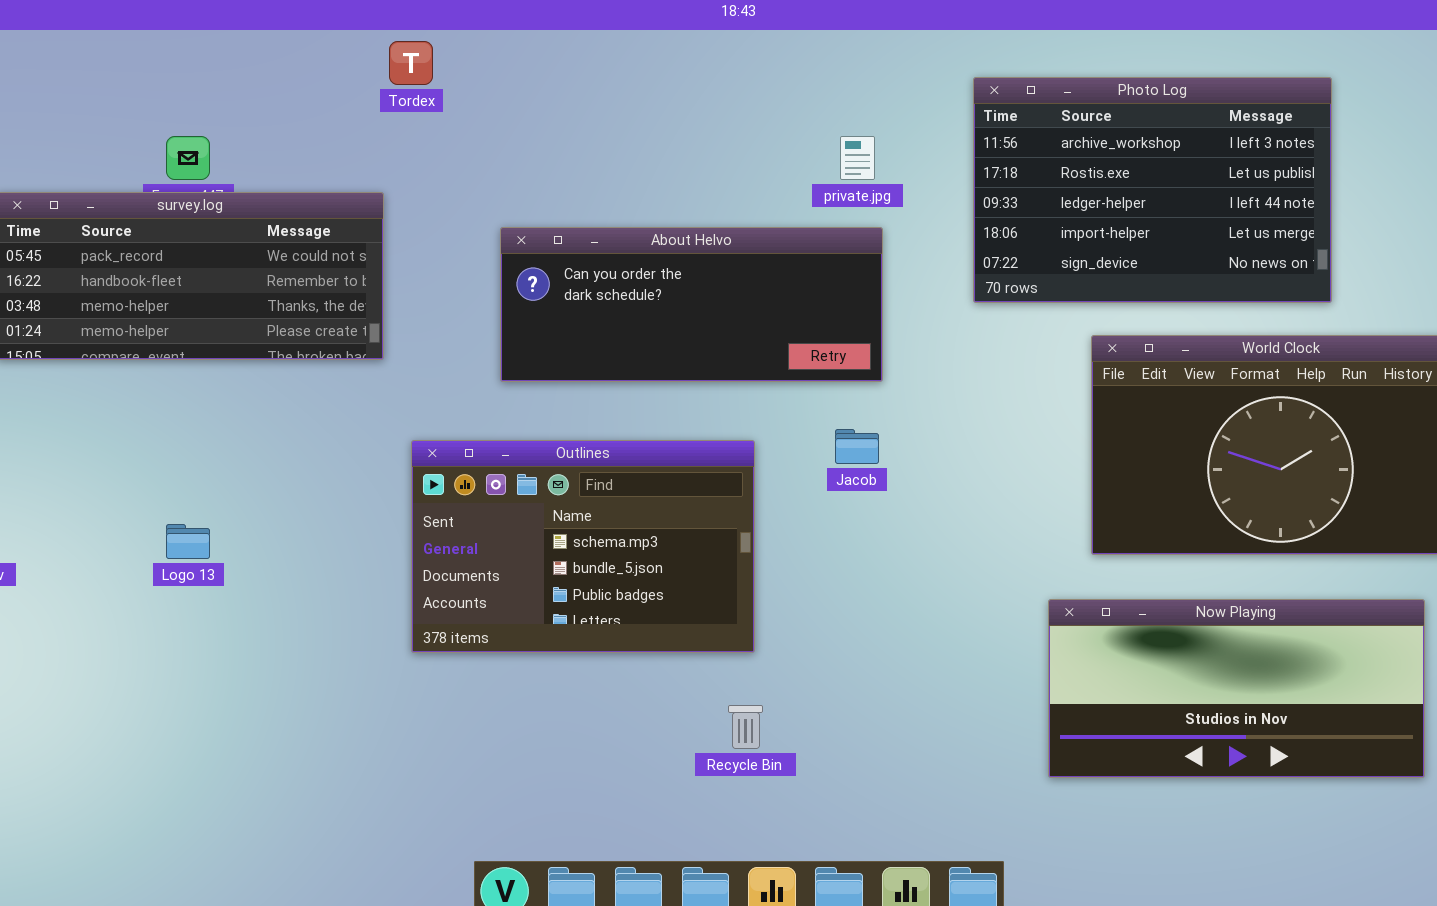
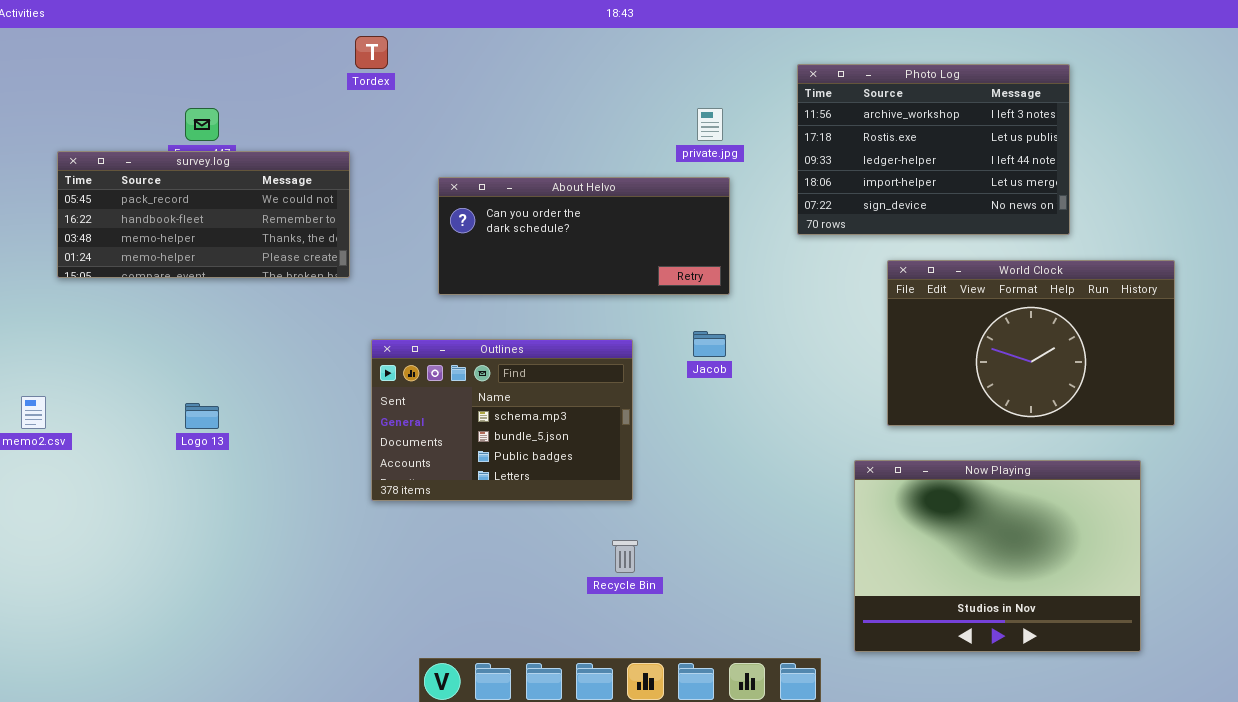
Now Playing: [1048,599,1425,778] -> [854,460,1141,652], resized

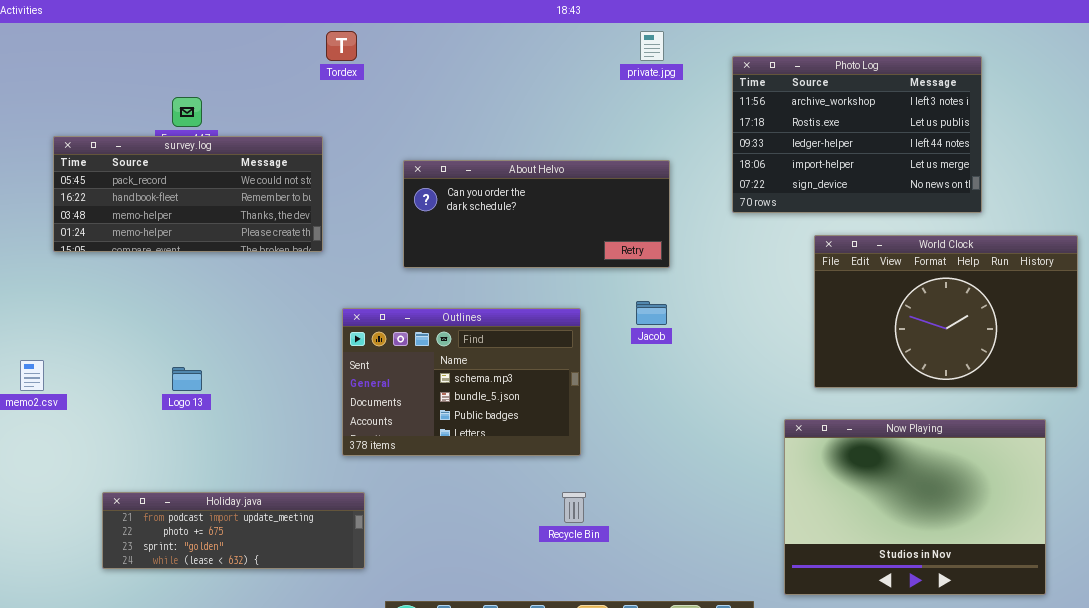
private.jpg: [697,108,723,141] -> [640,31,664,61], moved
Holiday.java: none -> [102,492,365,569], opened

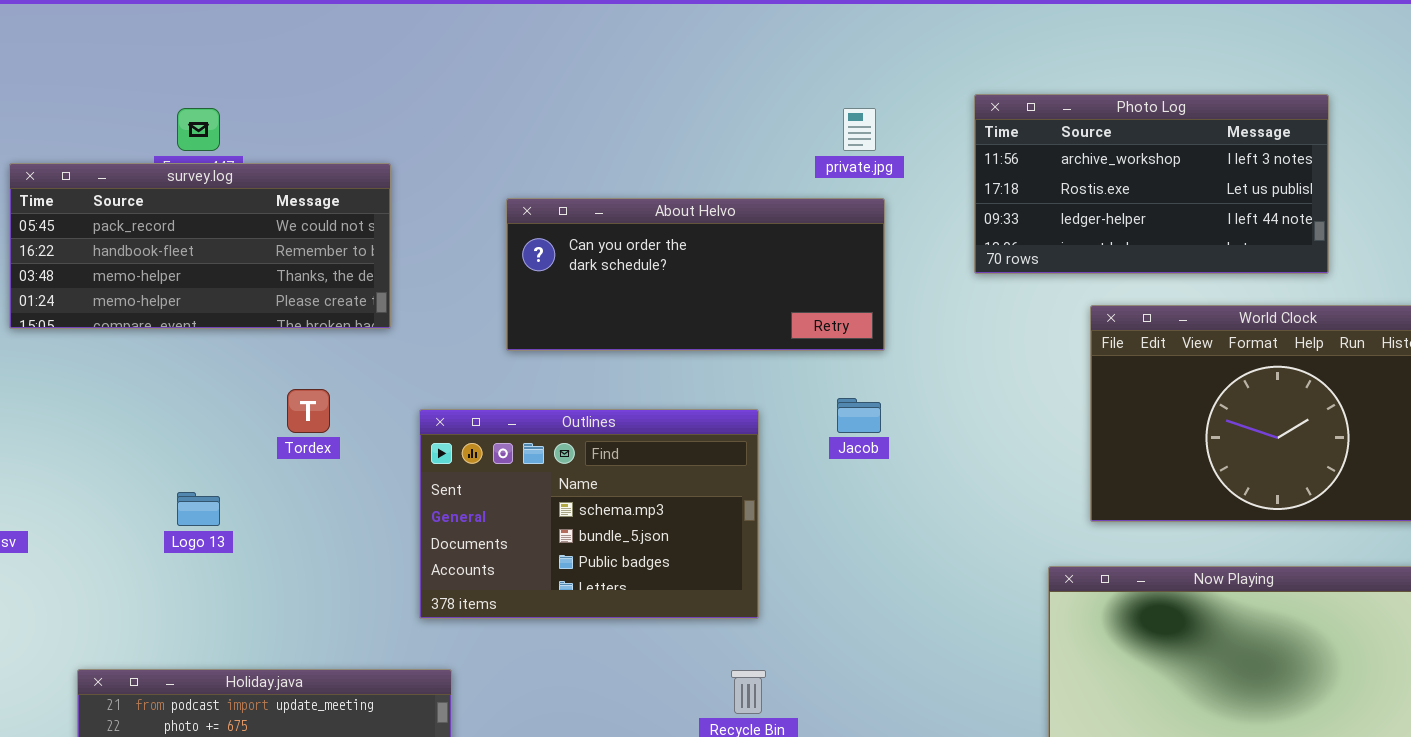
Tordex: [326,31,357,61] -> [287,389,330,433], moved
private.jpg: [640,31,664,61] -> [843,108,876,151], moved
Photo Log: [732,56,982,213] -> [974,94,1329,274], resized

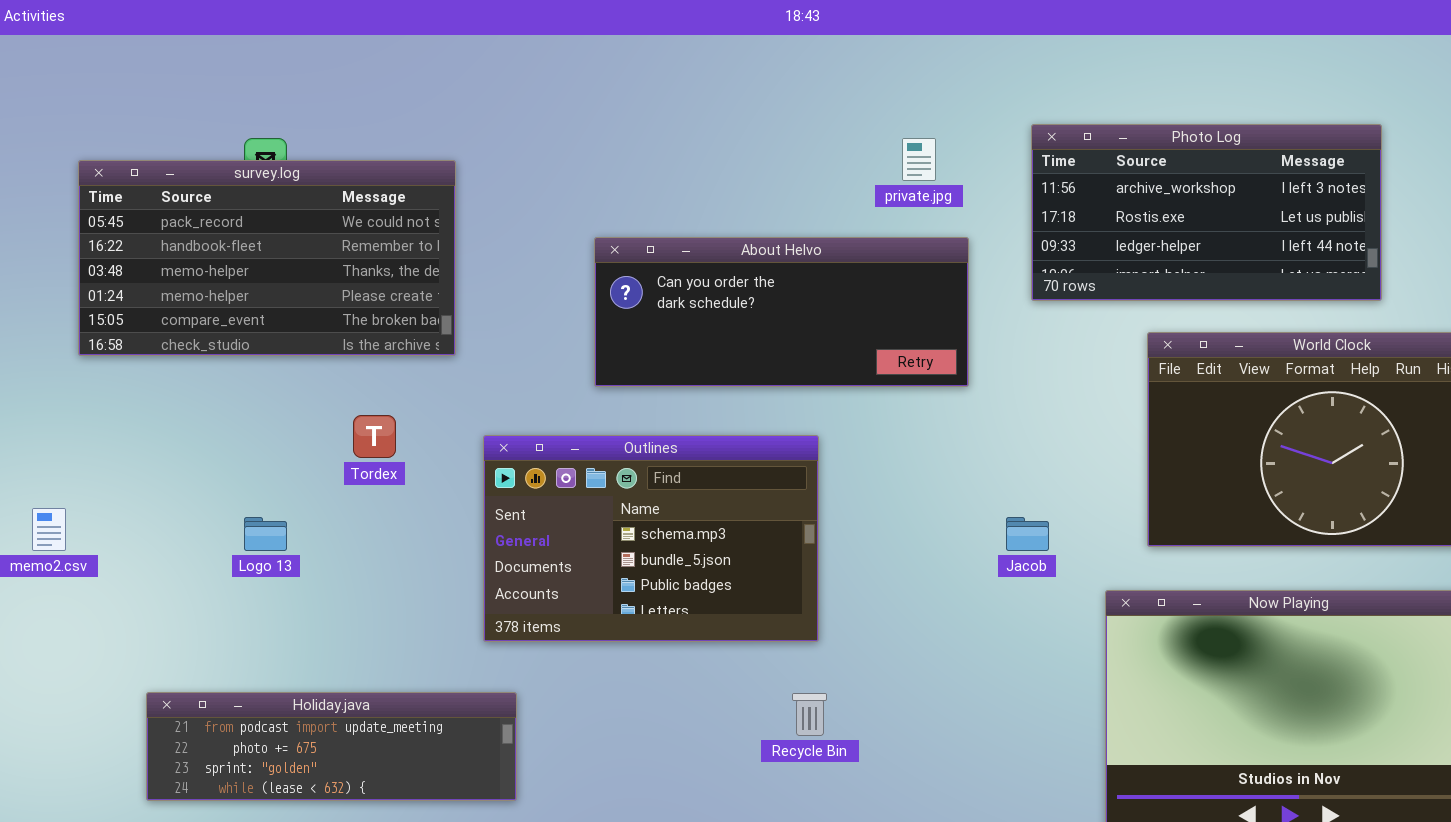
survey.log: [9,163,391,329] -> [78,160,456,356], resized
About Helvo: [506,198,885,351] -> [594,237,969,387], moved
Jacob: [837,398,881,433] -> [1006,517,1049,551], moved

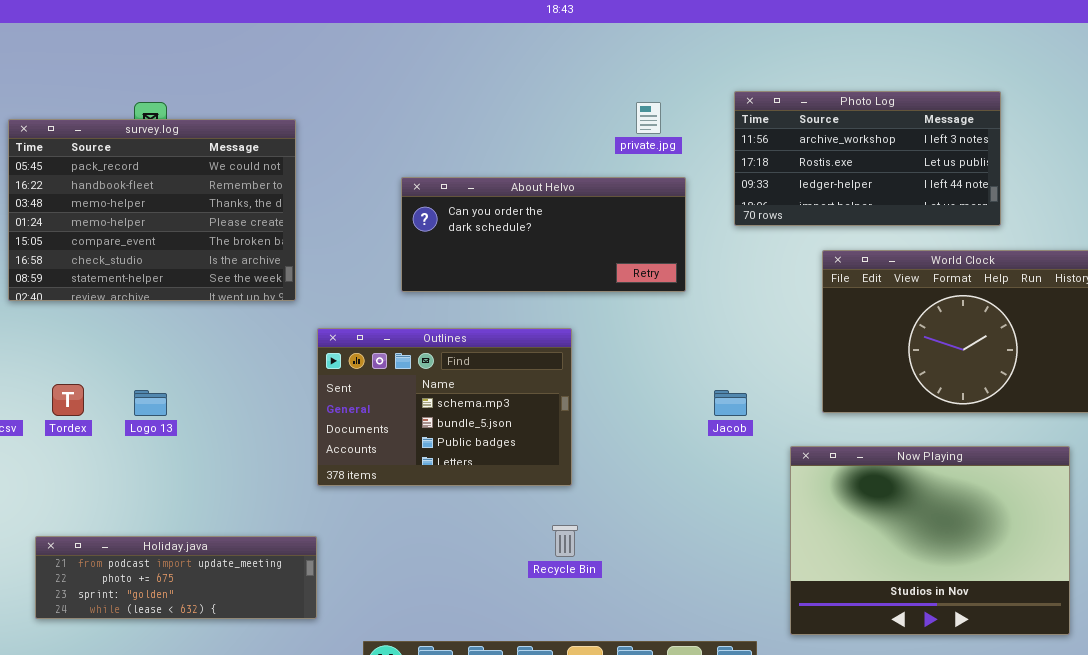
survey.log: [78,160,456,356] -> [8,119,296,301], resized
Tordex: [353,415,396,458] -> [52,384,84,416], moved
Holiday.java: [146,692,517,801] -> [35,536,317,619], moved

